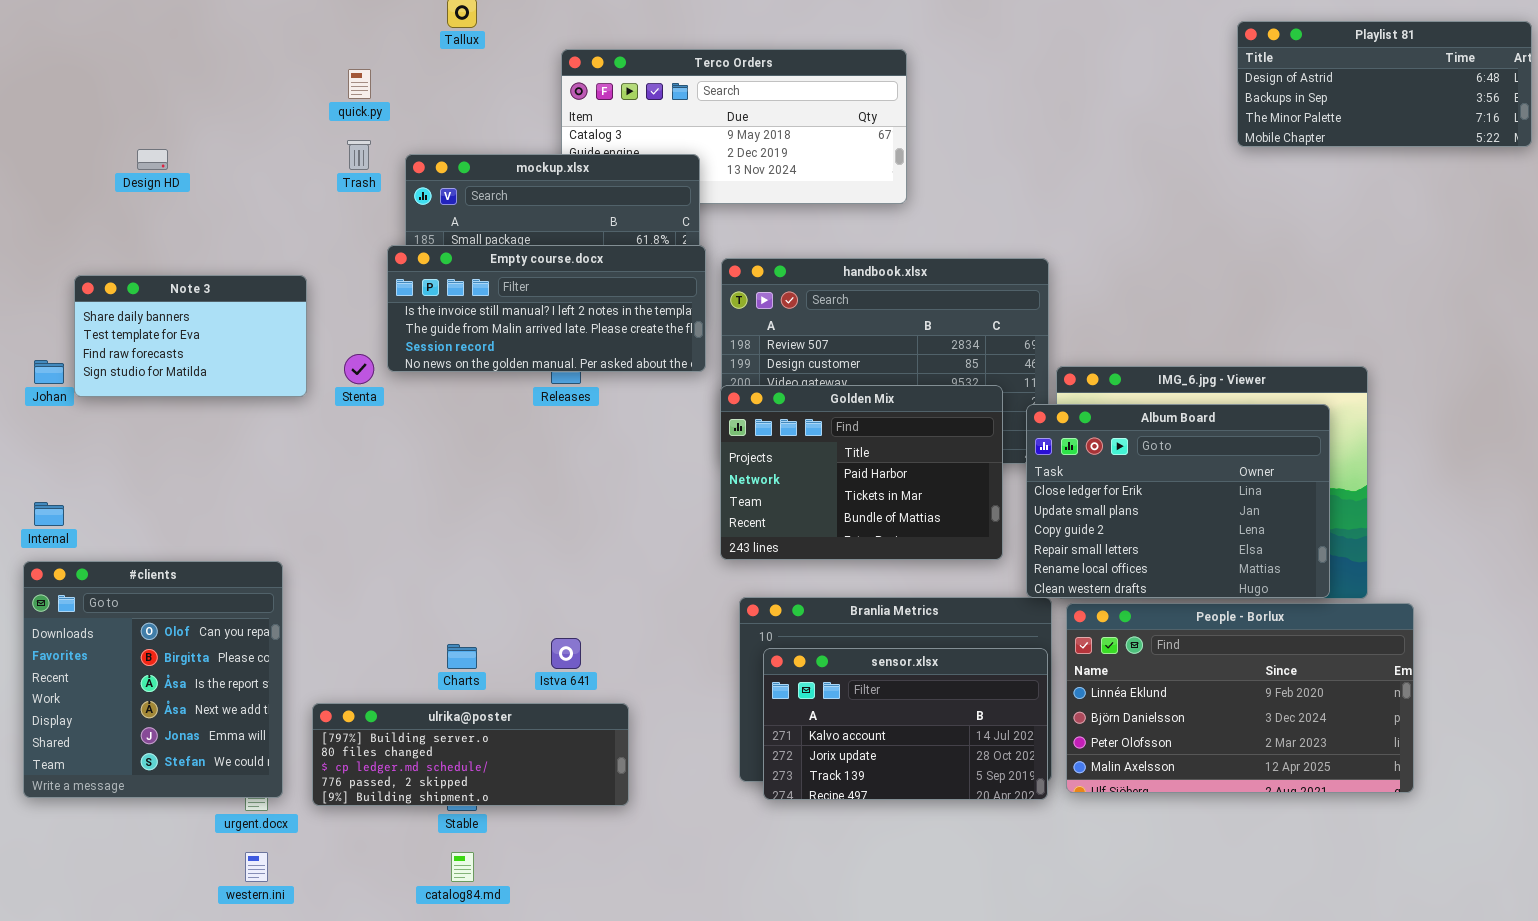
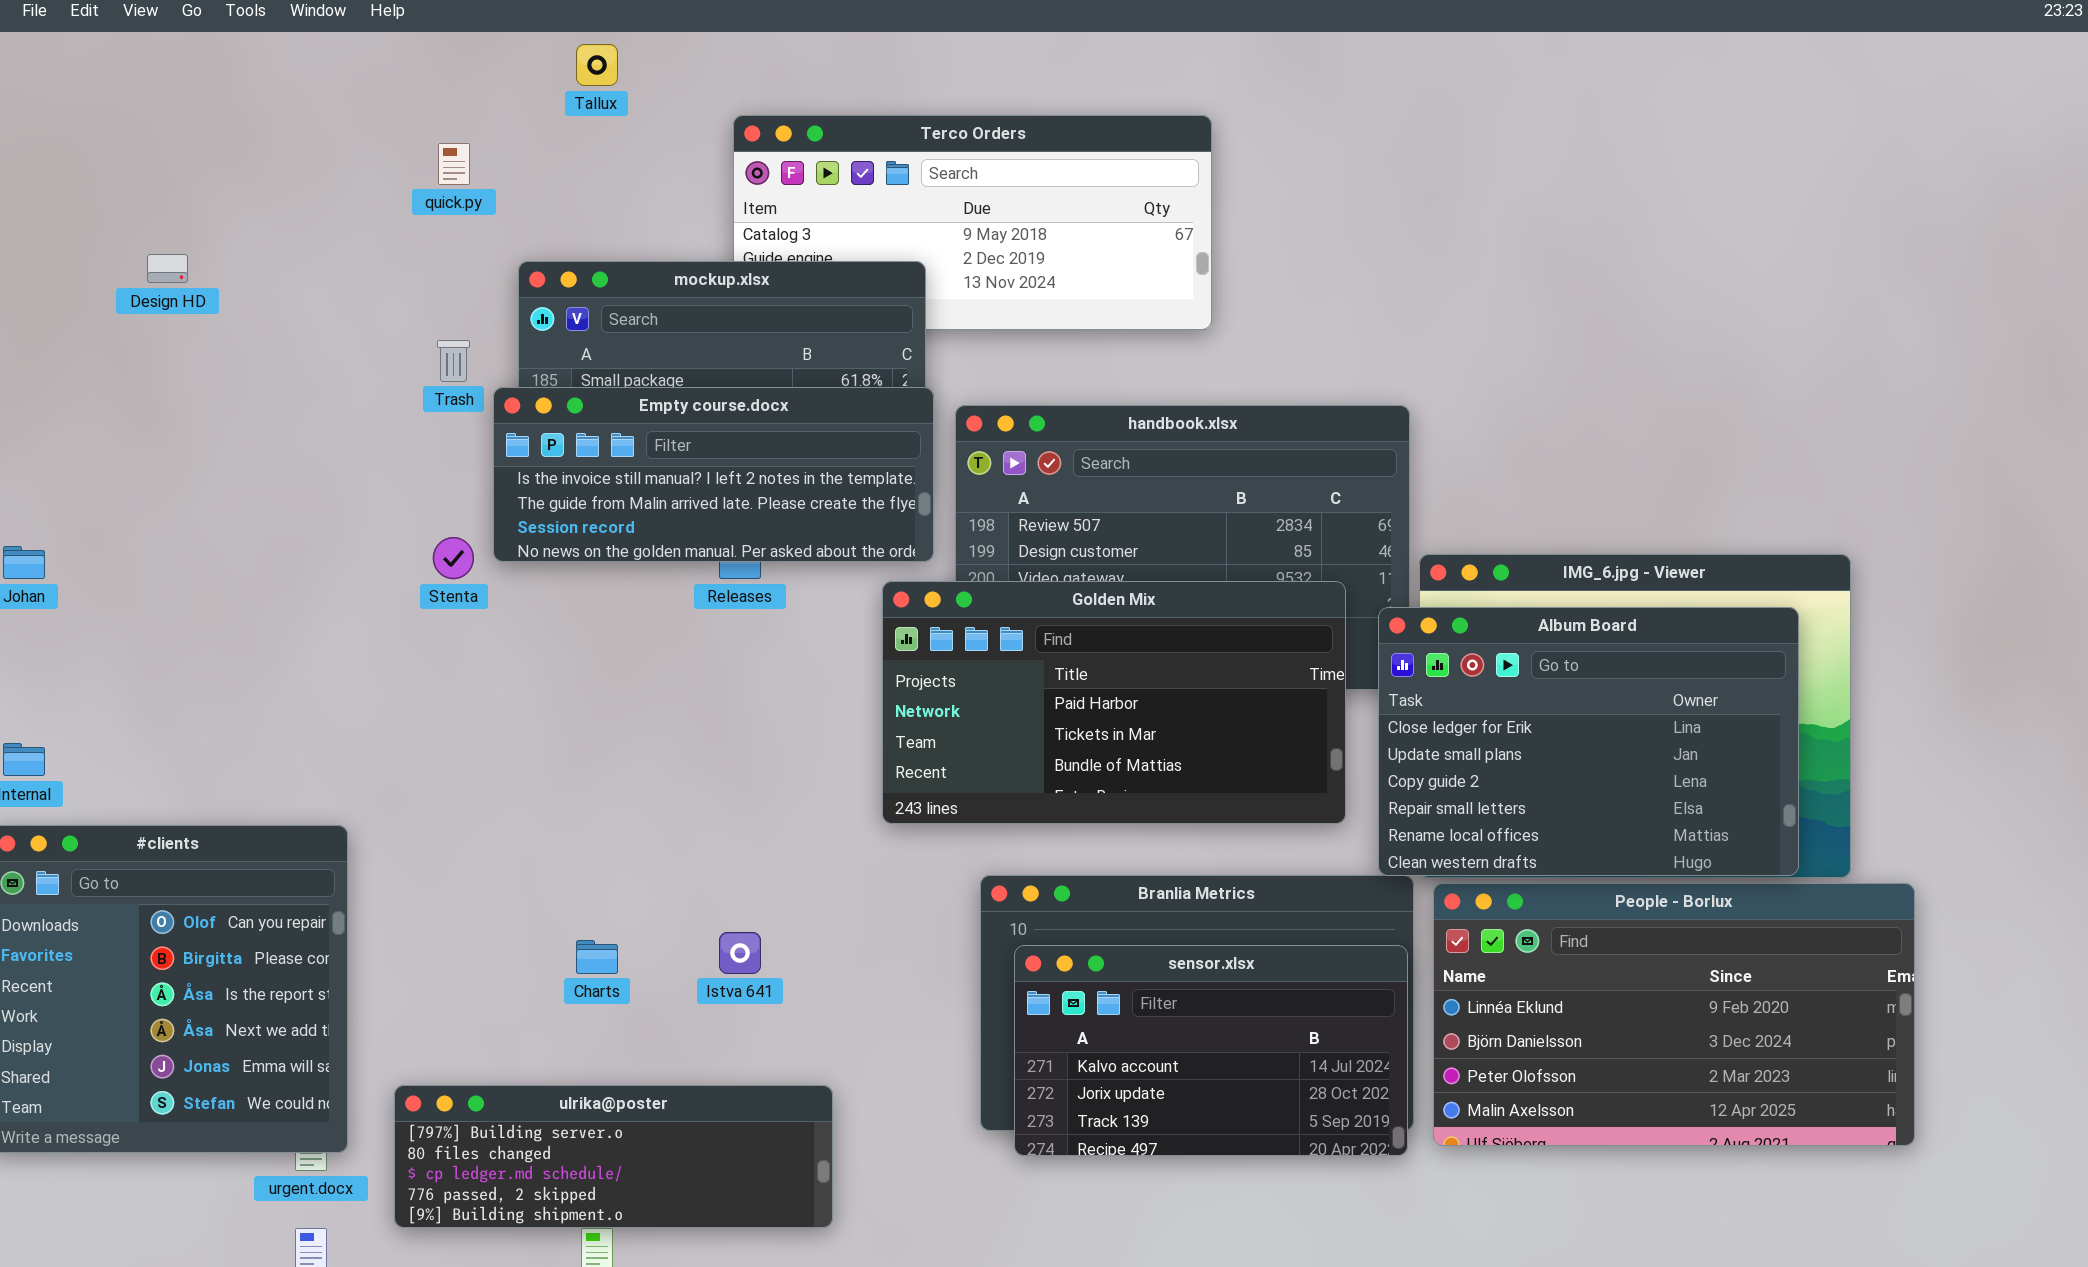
Playlist 81: [1237,21,1532,147] -> none, closed
Trash: [347,140,371,170] -> [437,340,470,382], moved
Note 3: [74,275,307,397] -> none, closed
Golden Mix: [720,385,1003,560] -> [882,581,1346,824], resized
ulrika@poster: [312,703,629,806] -> [394,1085,833,1228], moved

